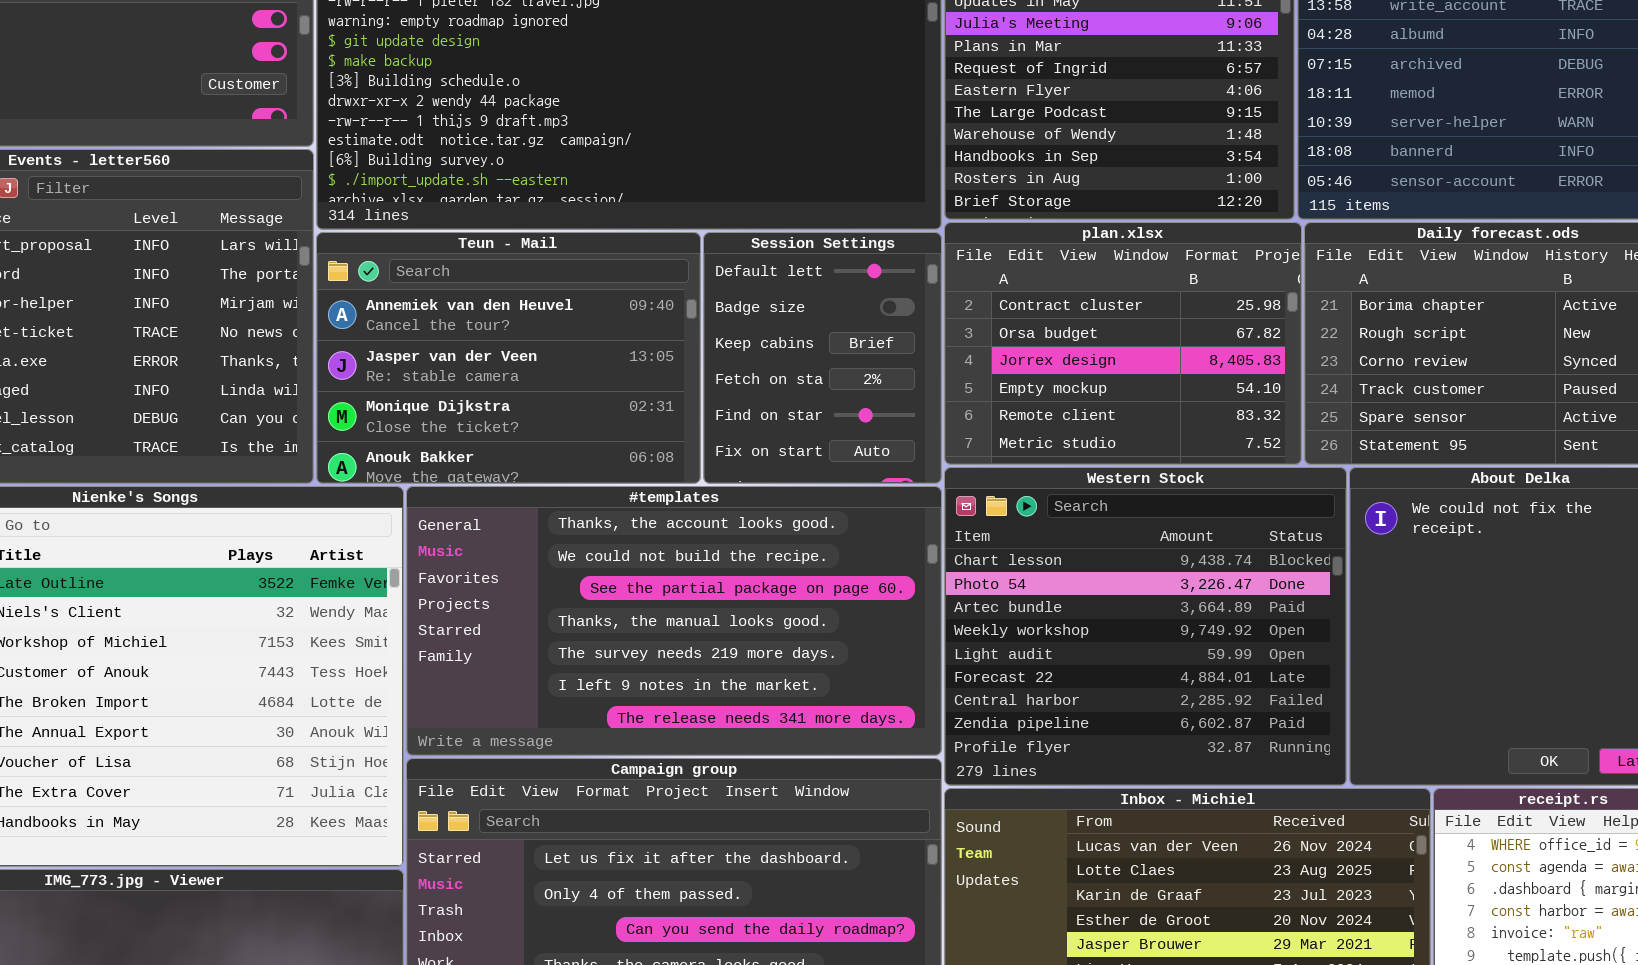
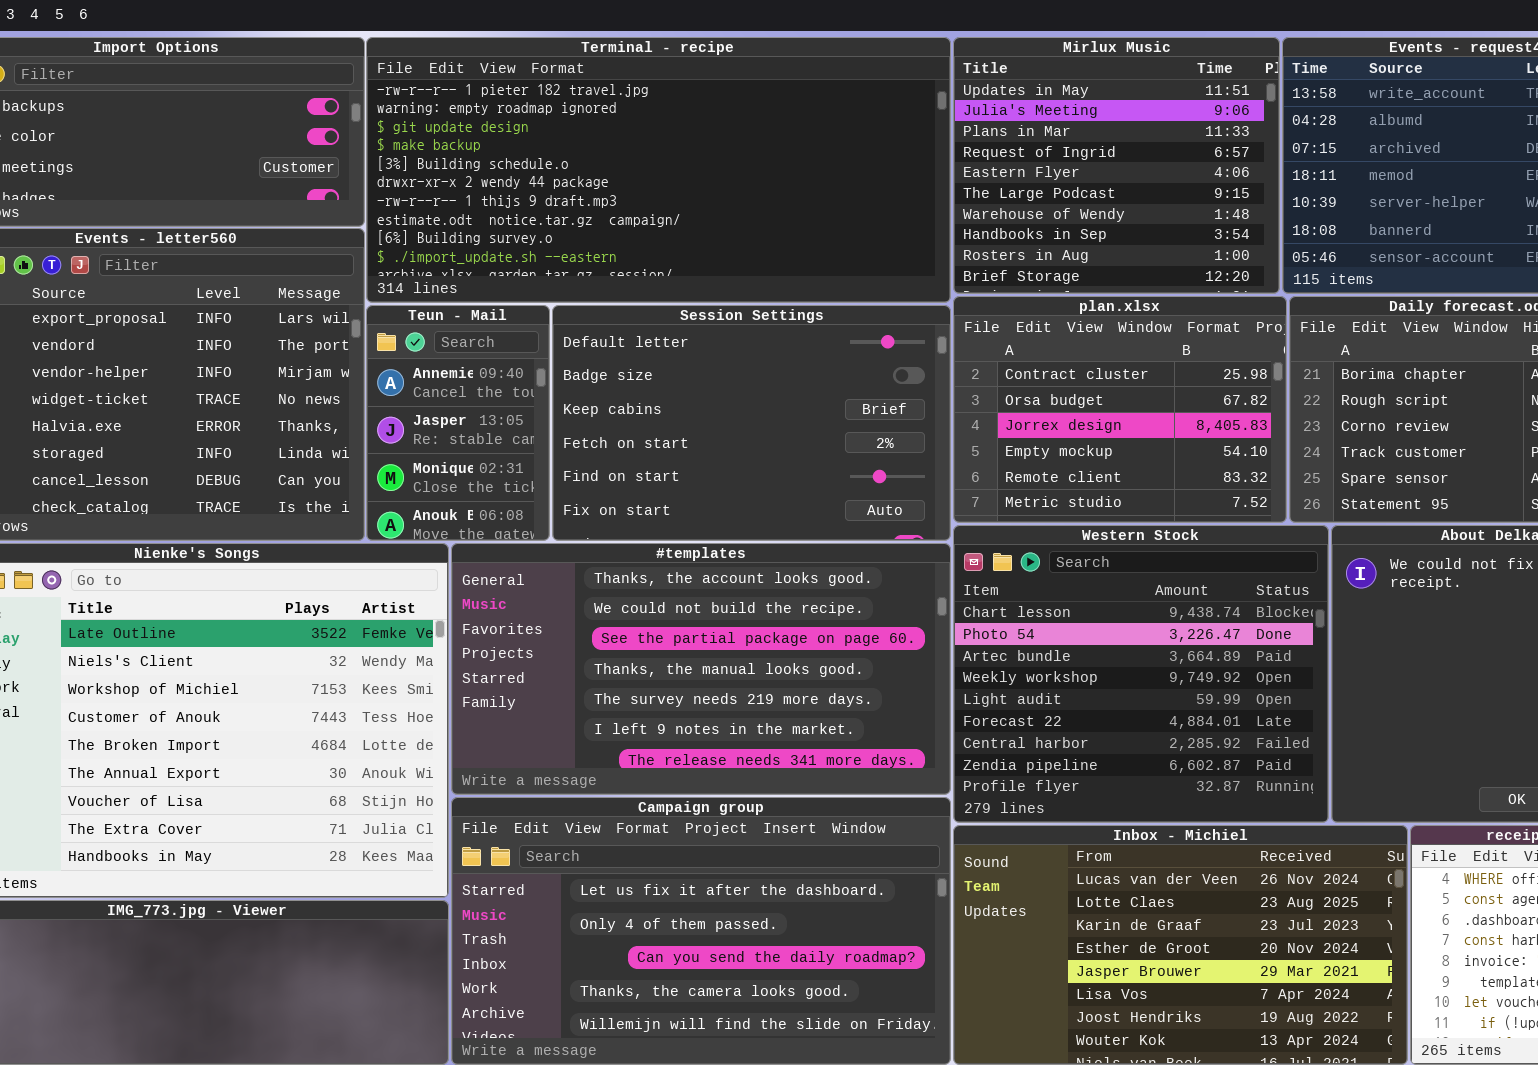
Teun - Mail: [316,232,701,484] -> [366,305,550,541], resized
Session Settings: [703,232,942,484] -> [552,305,951,541], resized

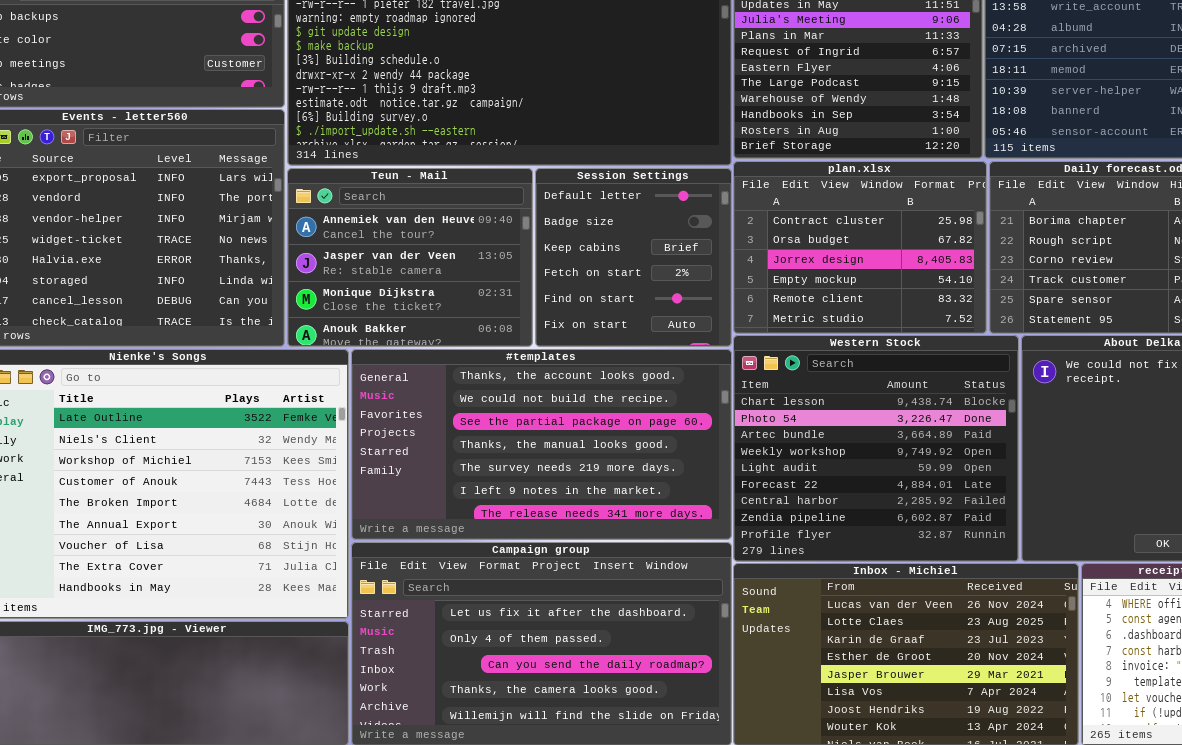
Teun - Mail: [366,305,550,541] -> [287,168,533,347], resized
Session Settings: [552,305,951,541] -> [535,168,732,347], resized

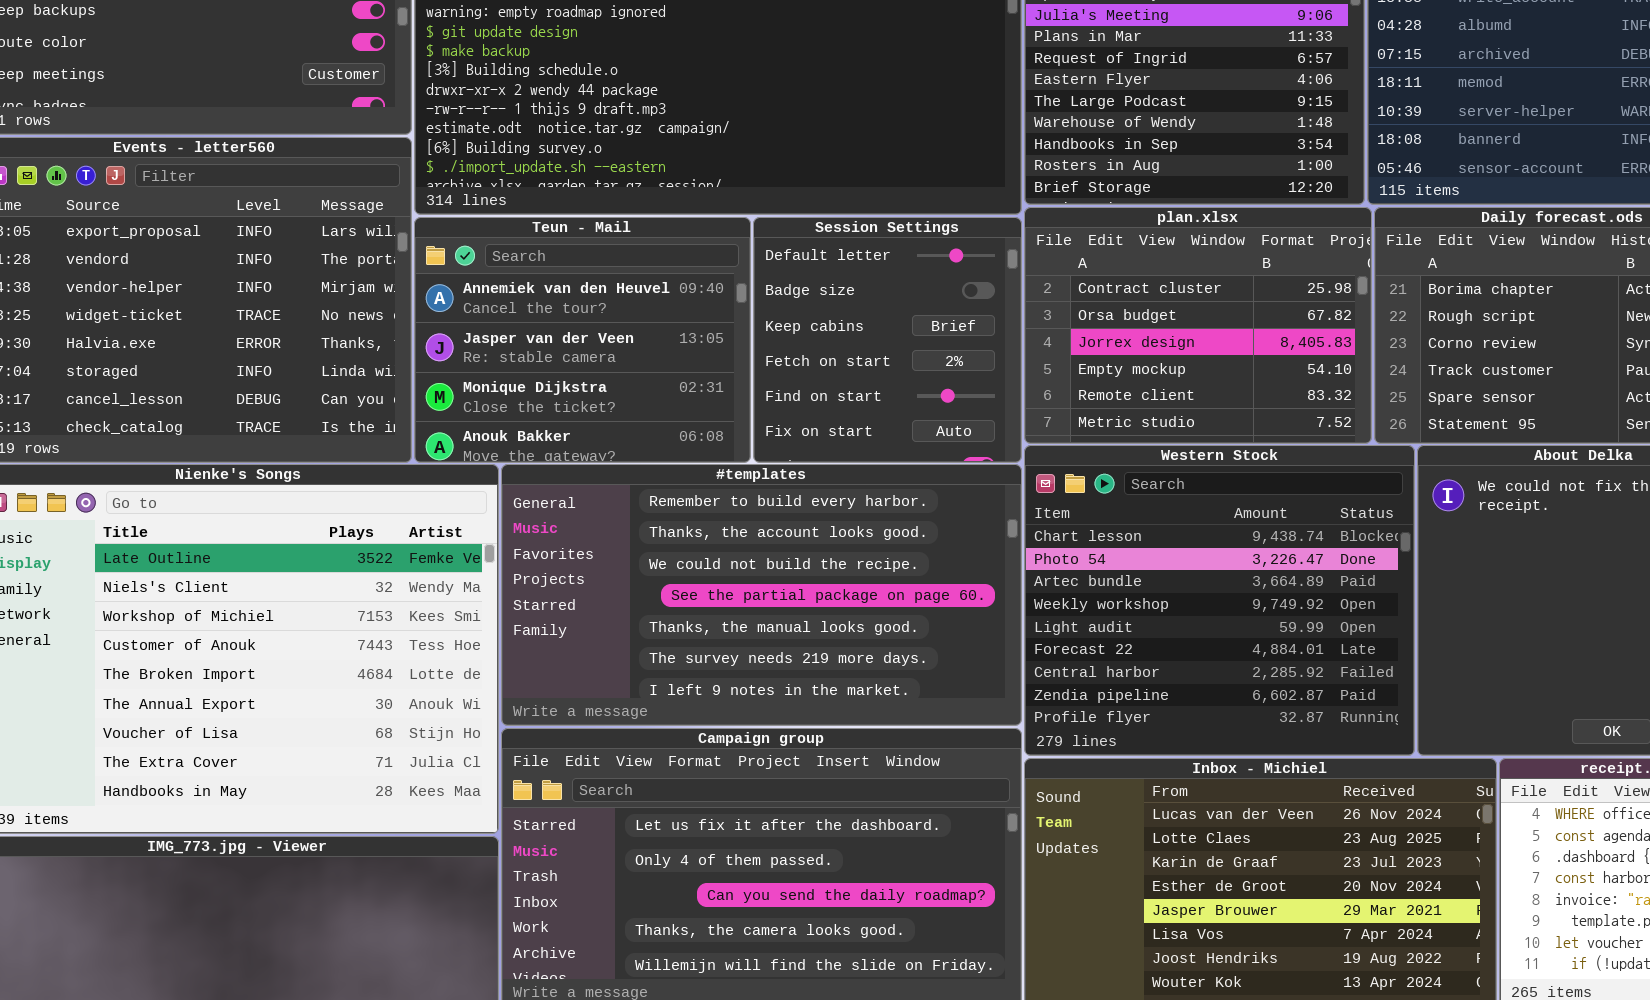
#templates: [351,349,732,540] -> [501,464,1022,726], scrolled up 1 row

